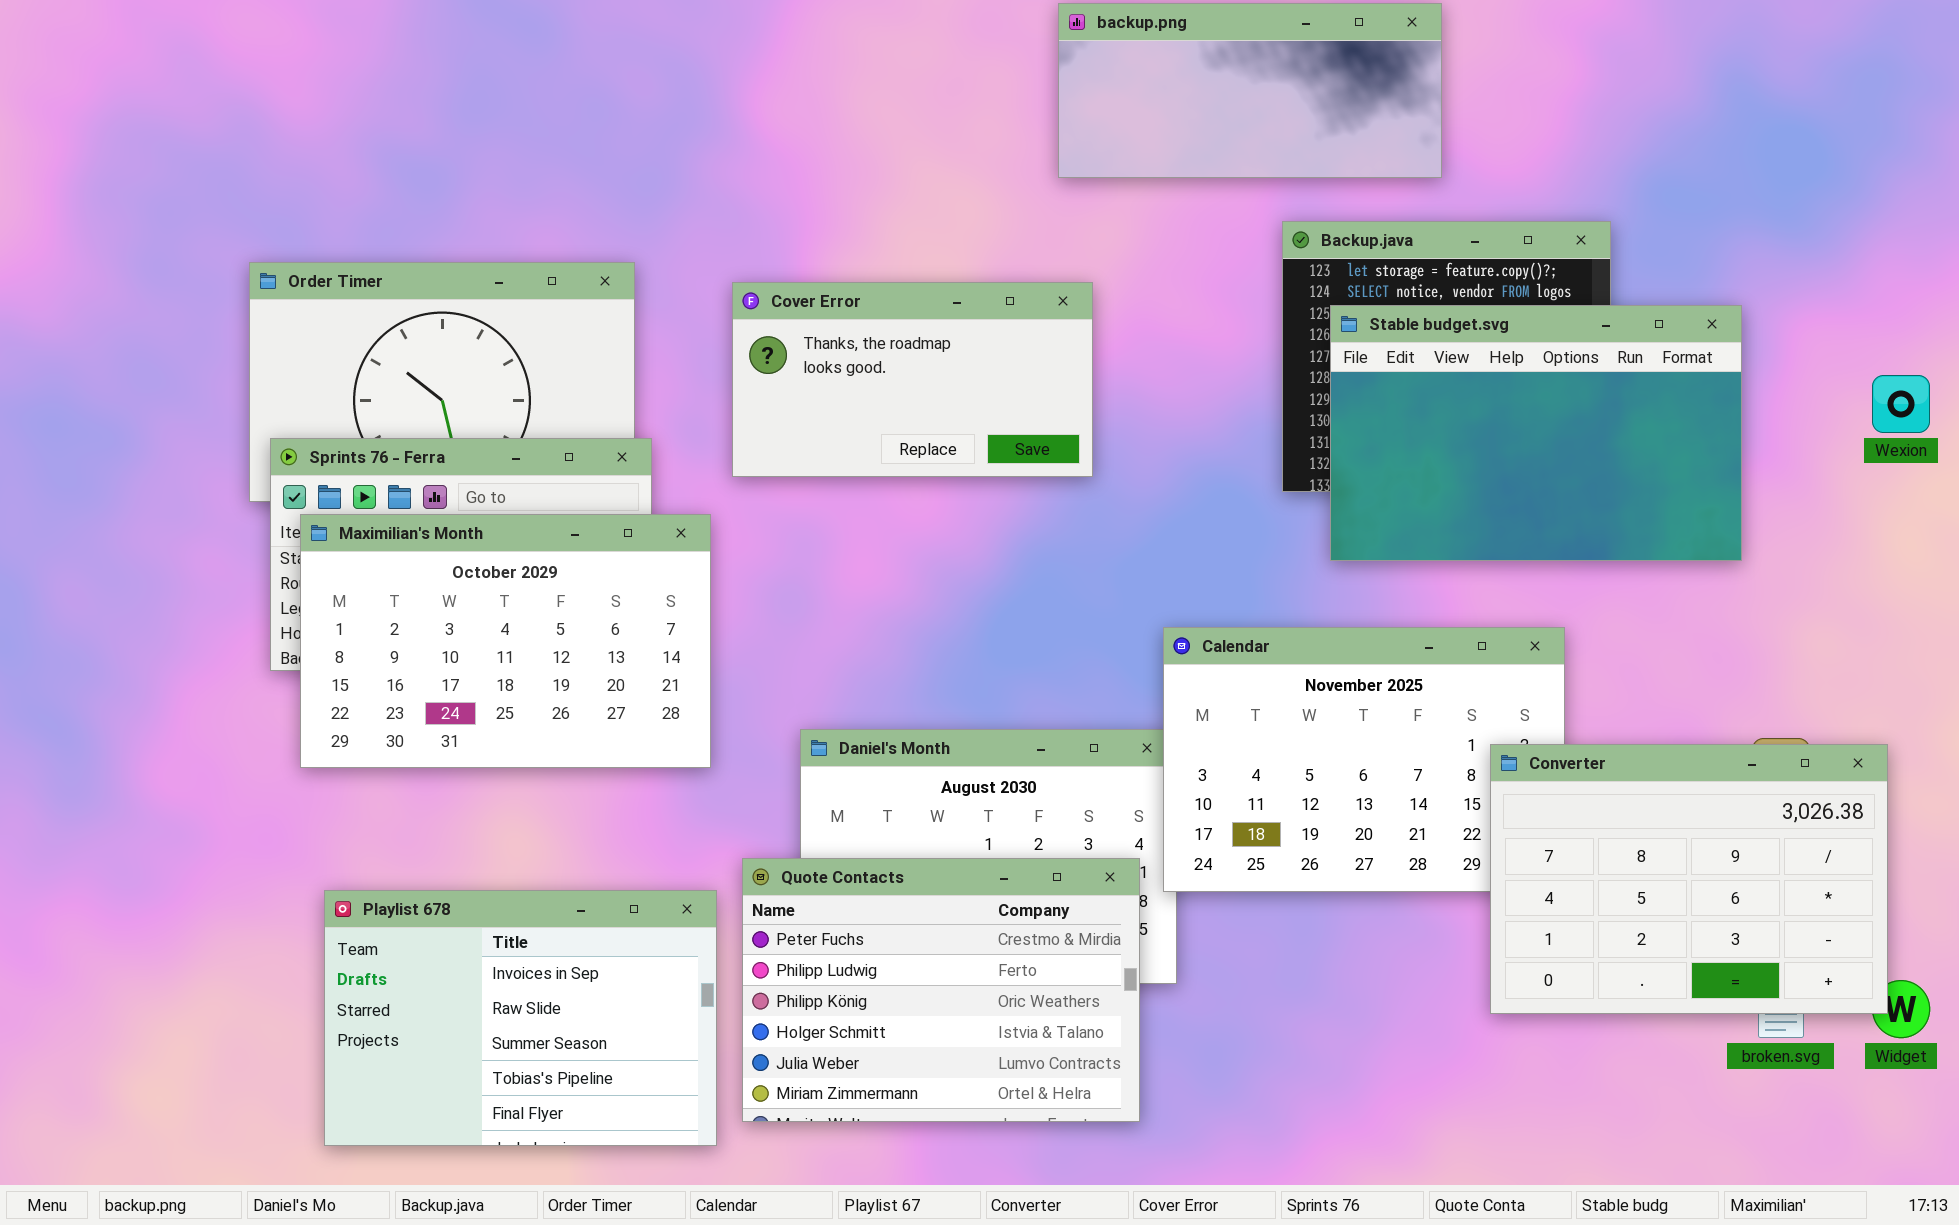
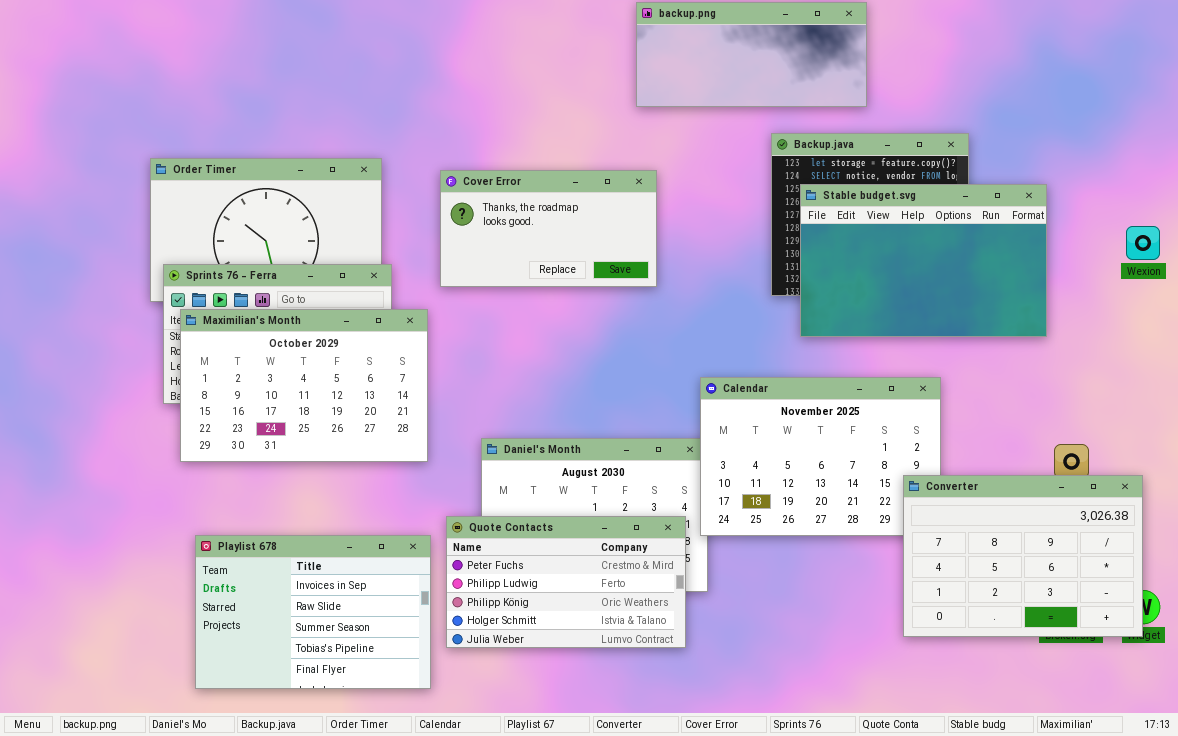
Converter: [1490,744,1888,1014] -> [903,475,1143,637], moved
Quote Contacts: [742,858,1140,1122] -> [446,516,686,648], resized

